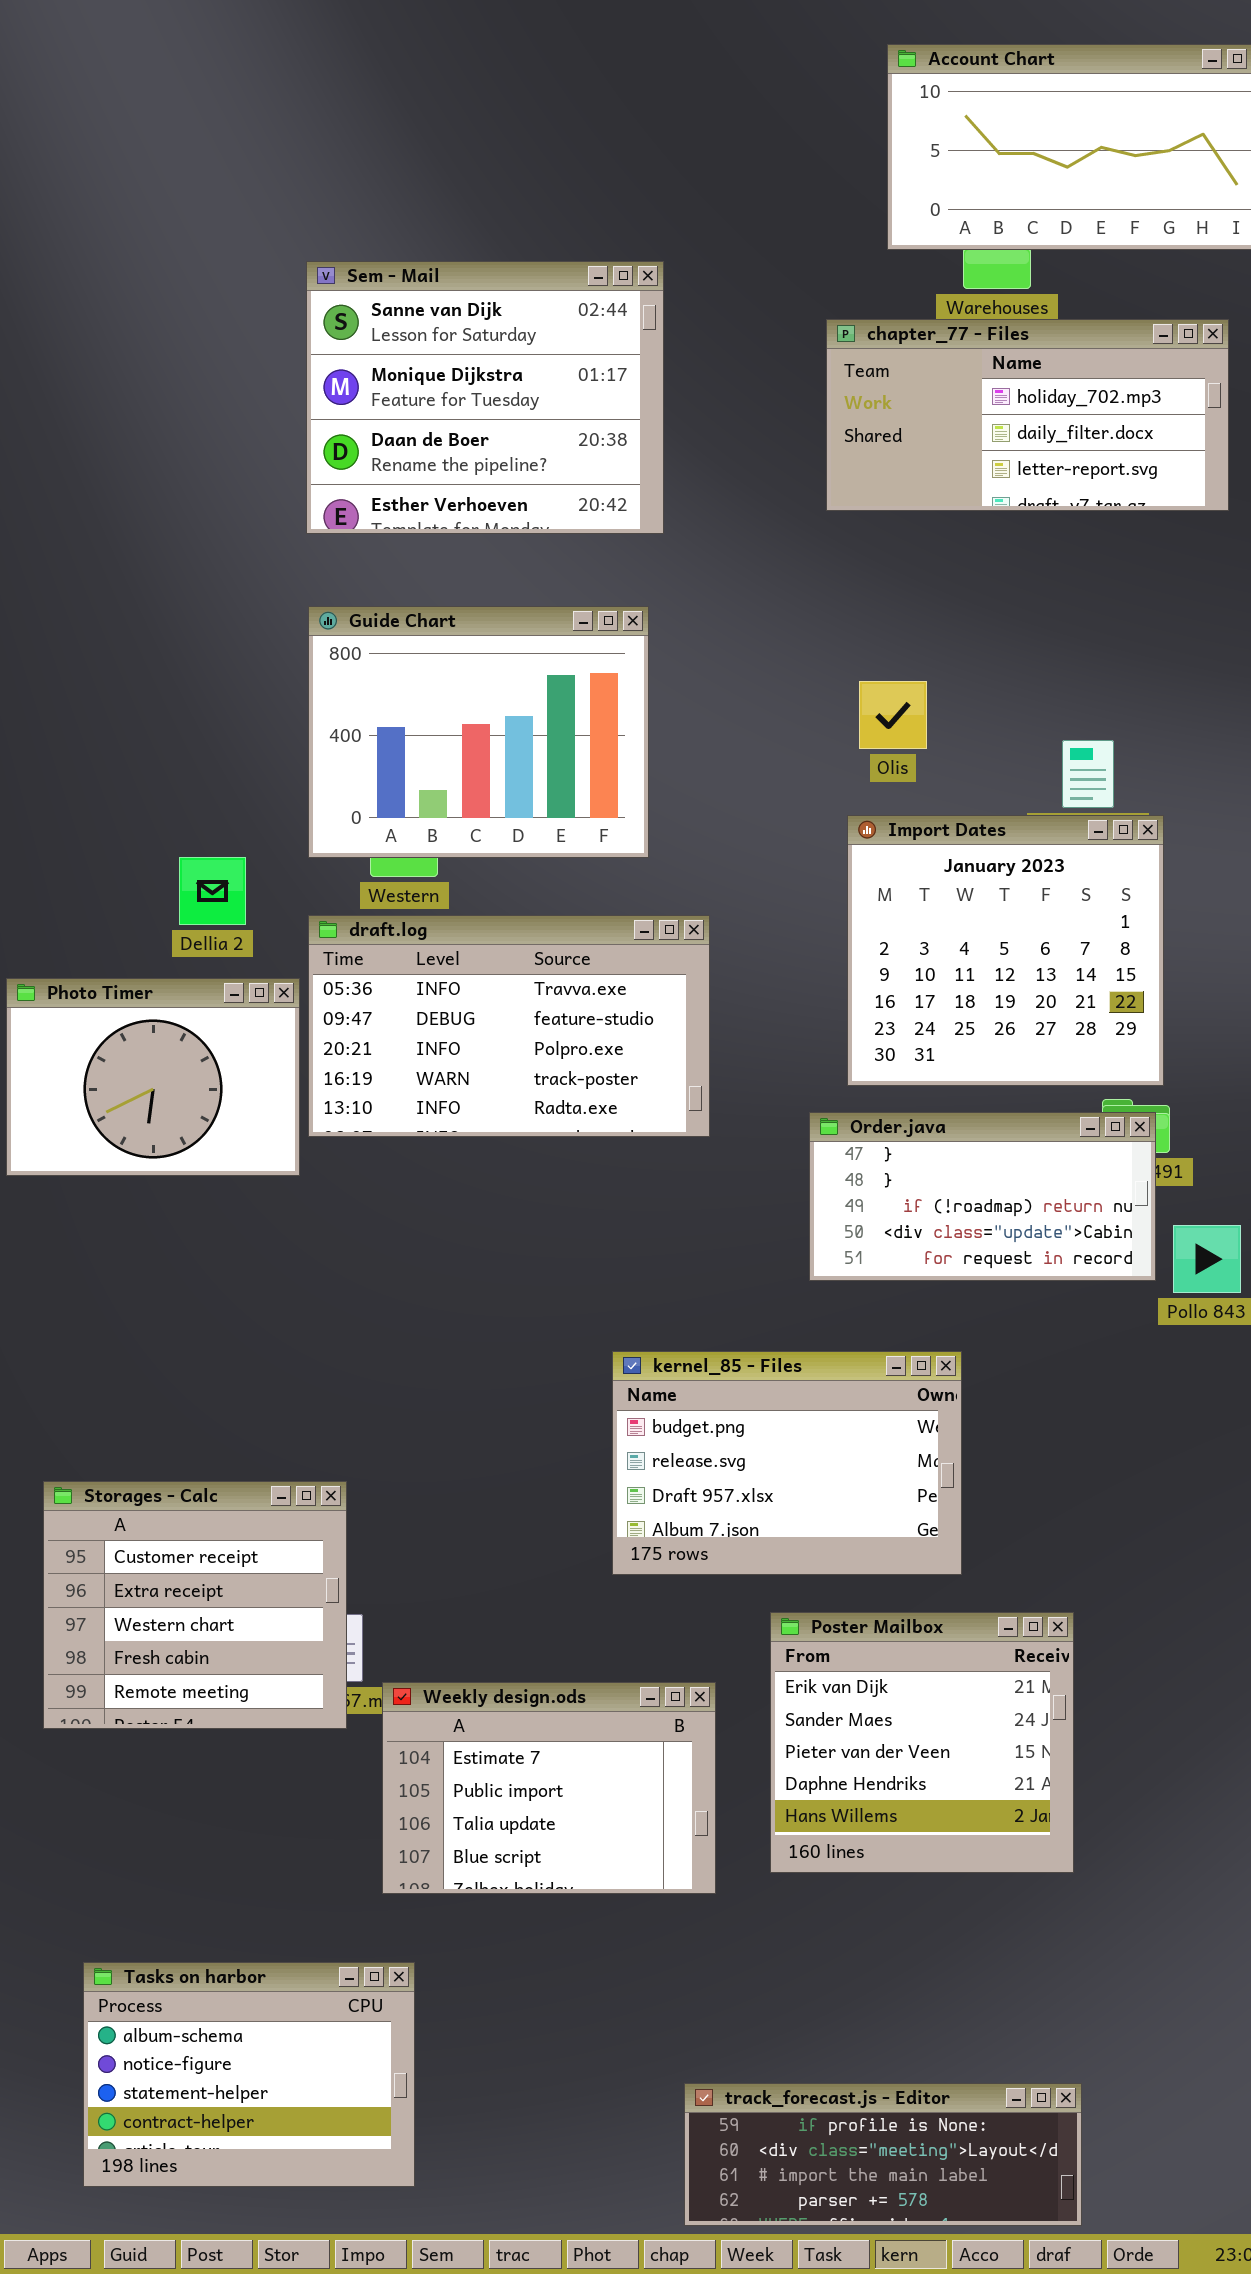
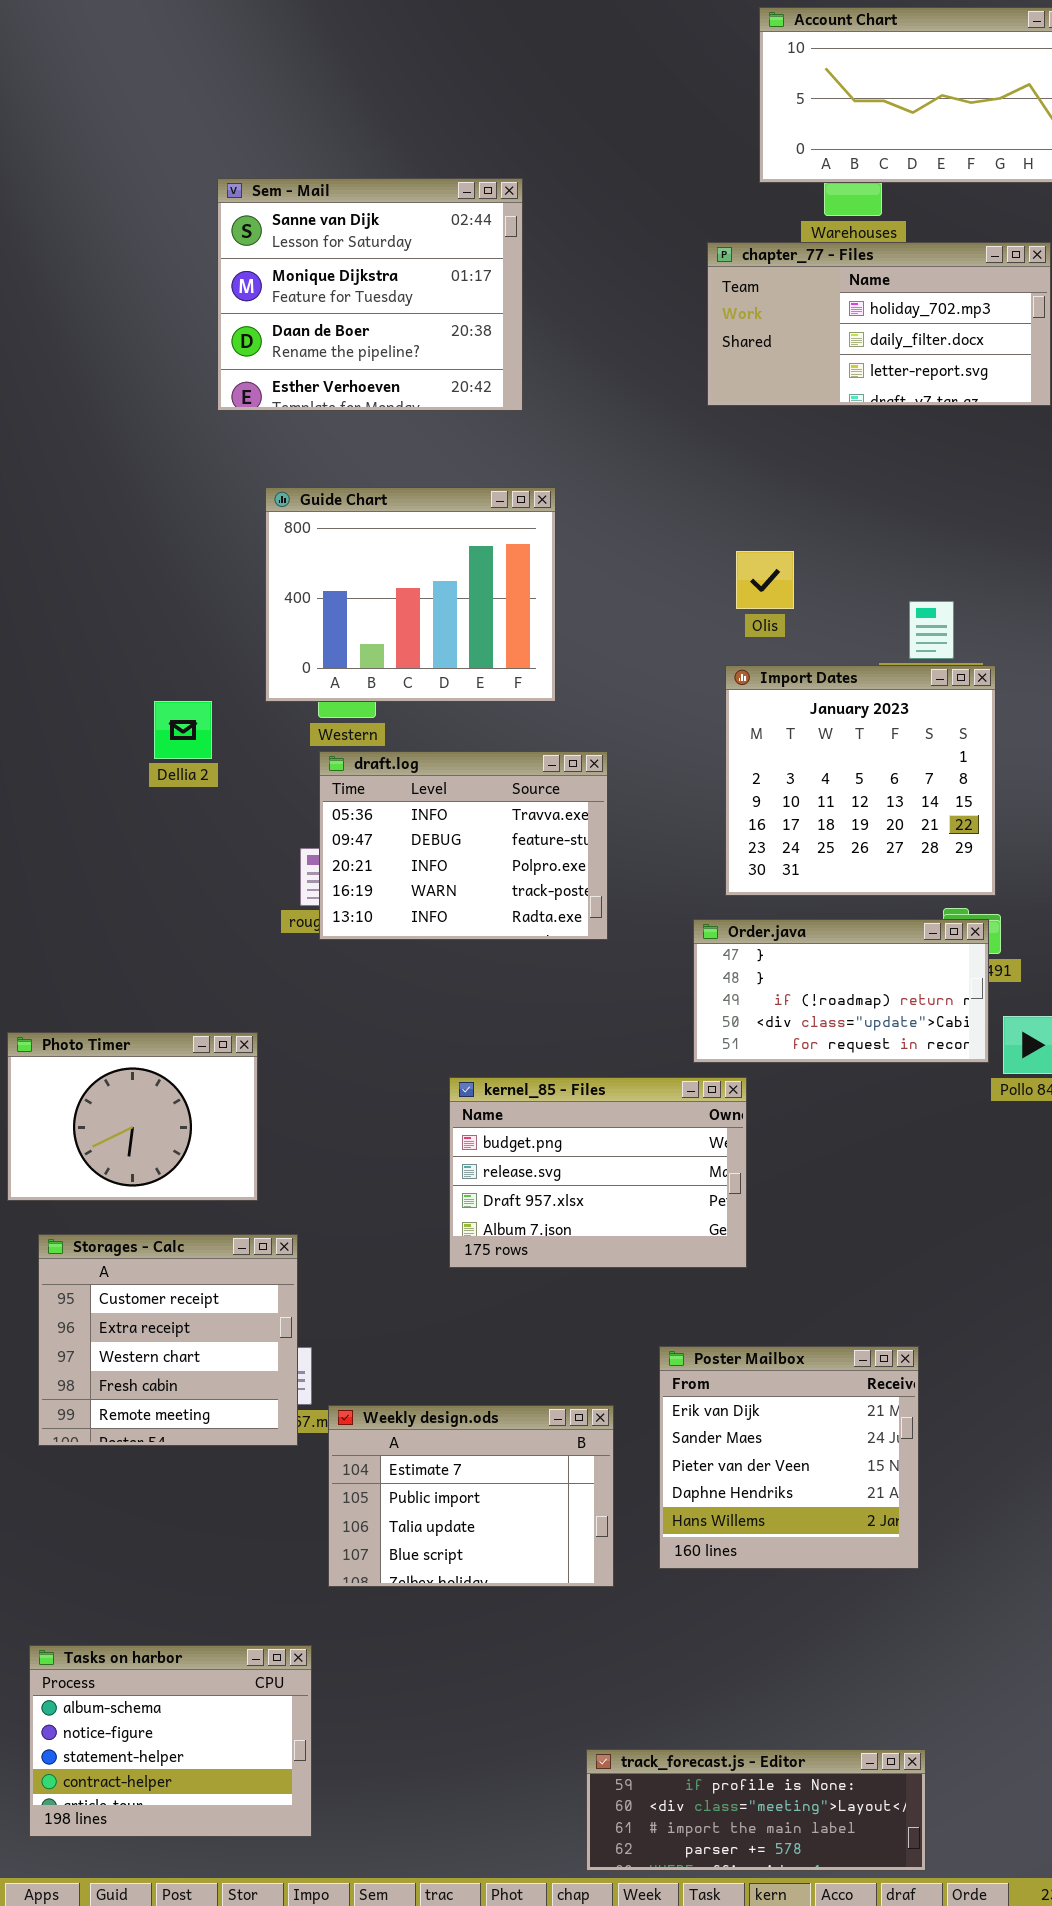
Sem - Mail: [306,261,664,534] -> [217,178,523,411], moved
draft.log: [308,915,710,1137] -> [319,751,608,940], resized
Photo Timer: [6,978,300,1176] -> [7,1032,258,1201], moved
kernel_85 - Files: [612,1351,962,1575] -> [449,1077,747,1268], moved
Tasks on harbor: [83,1962,415,2187] -> [29,1645,312,1837], moved

